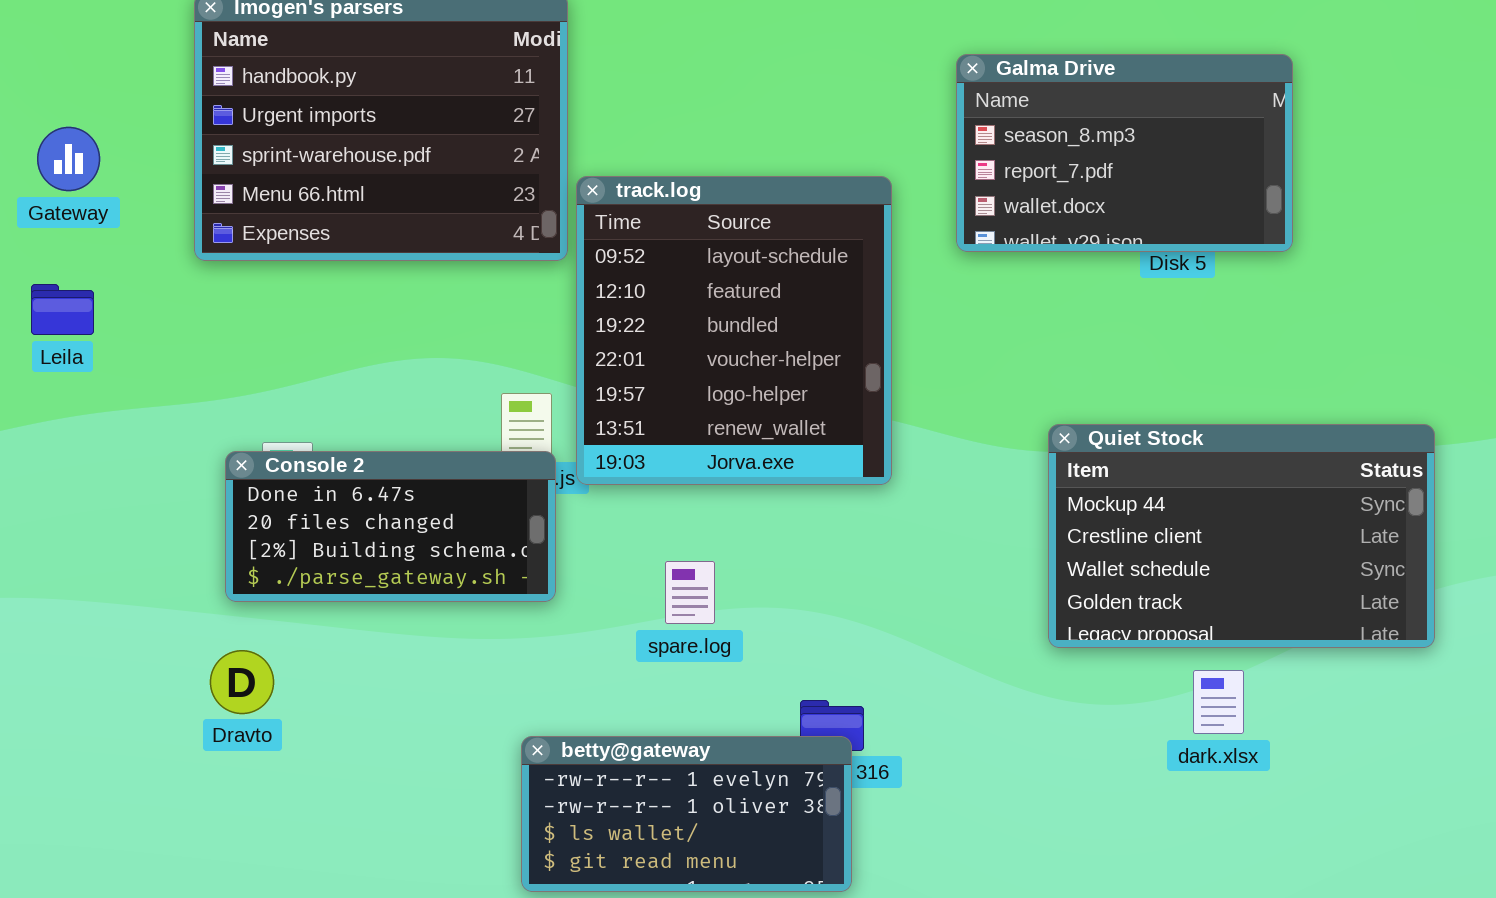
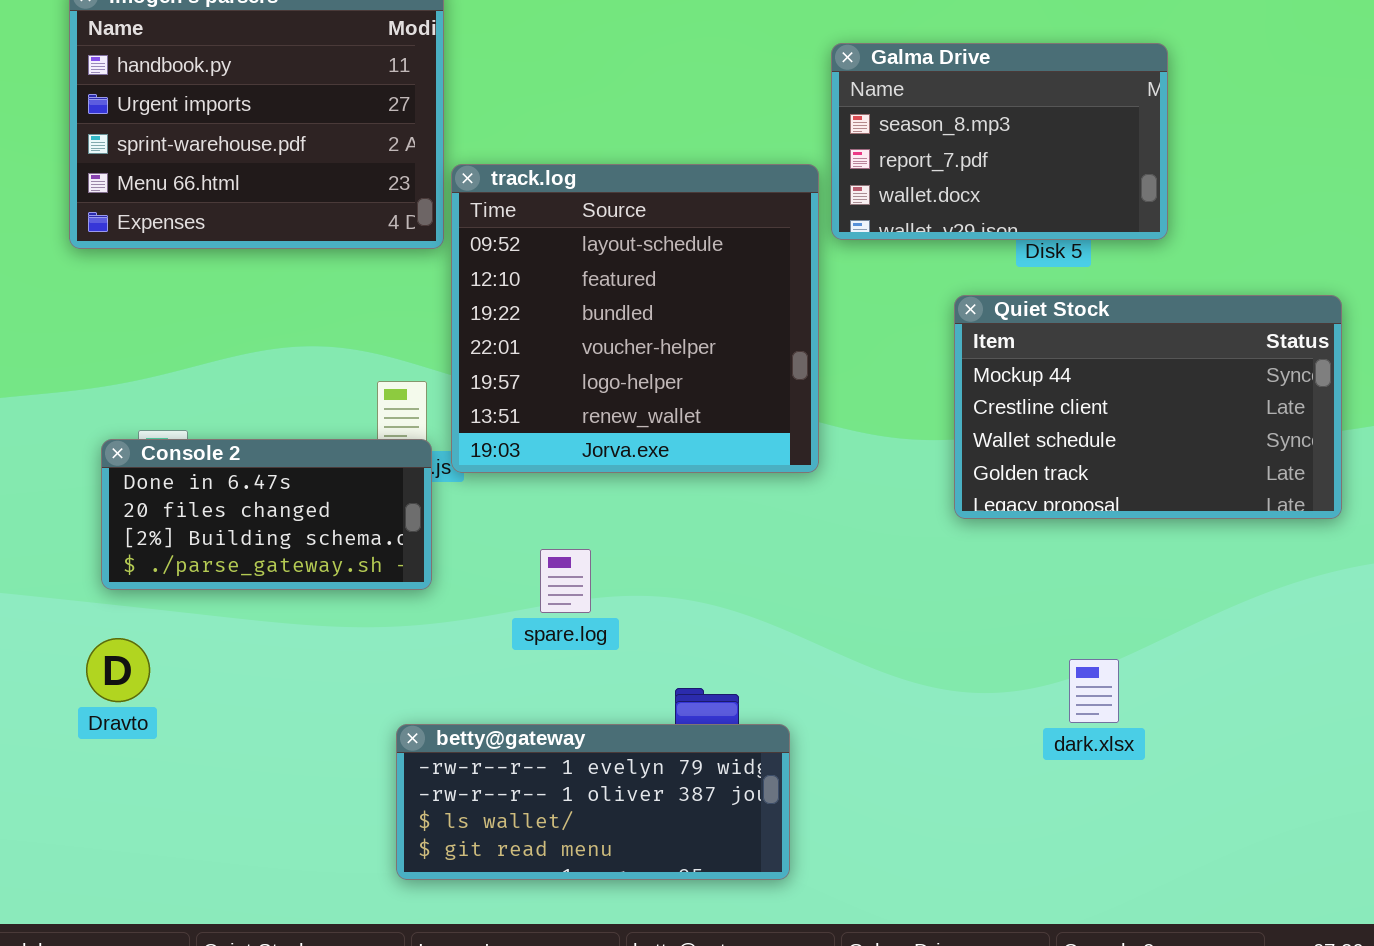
track.log: [576,176,892,485] -> [451,164,819,473], resized
Quiet Stock: [1048,424,1435,648] -> [954,295,1342,519], moved
betty@gateway: [521,736,852,892] -> [396,724,790,880], resized

